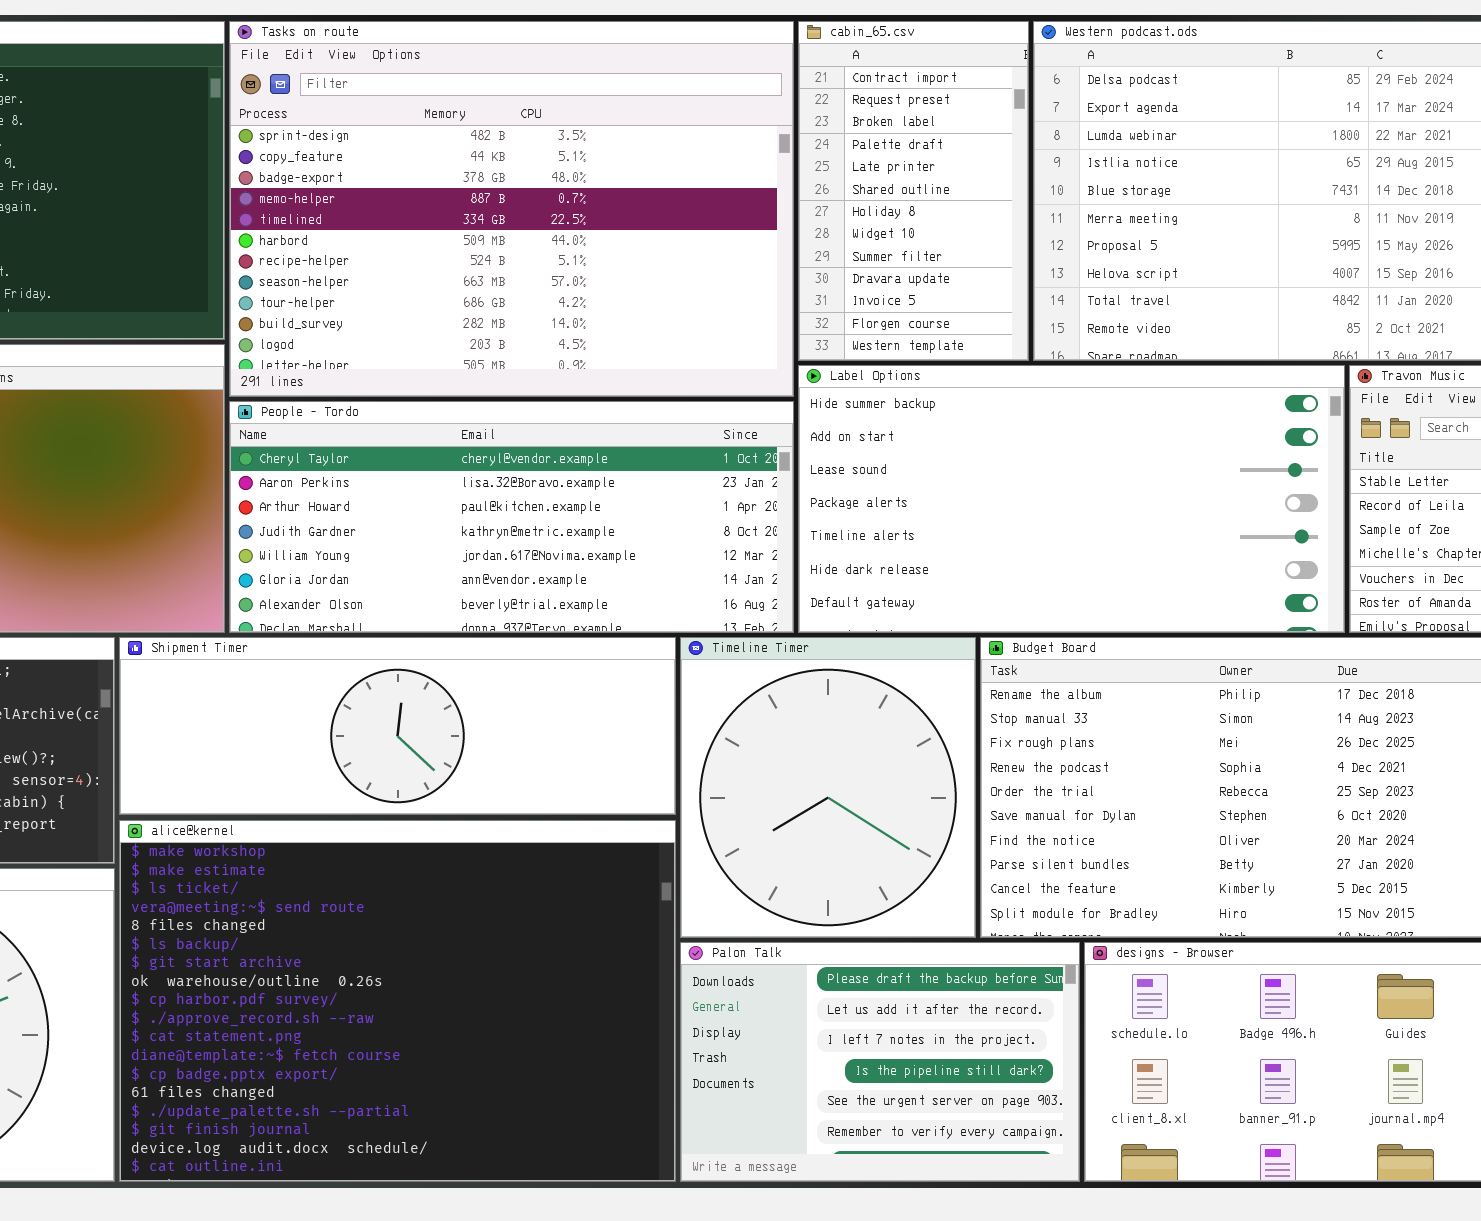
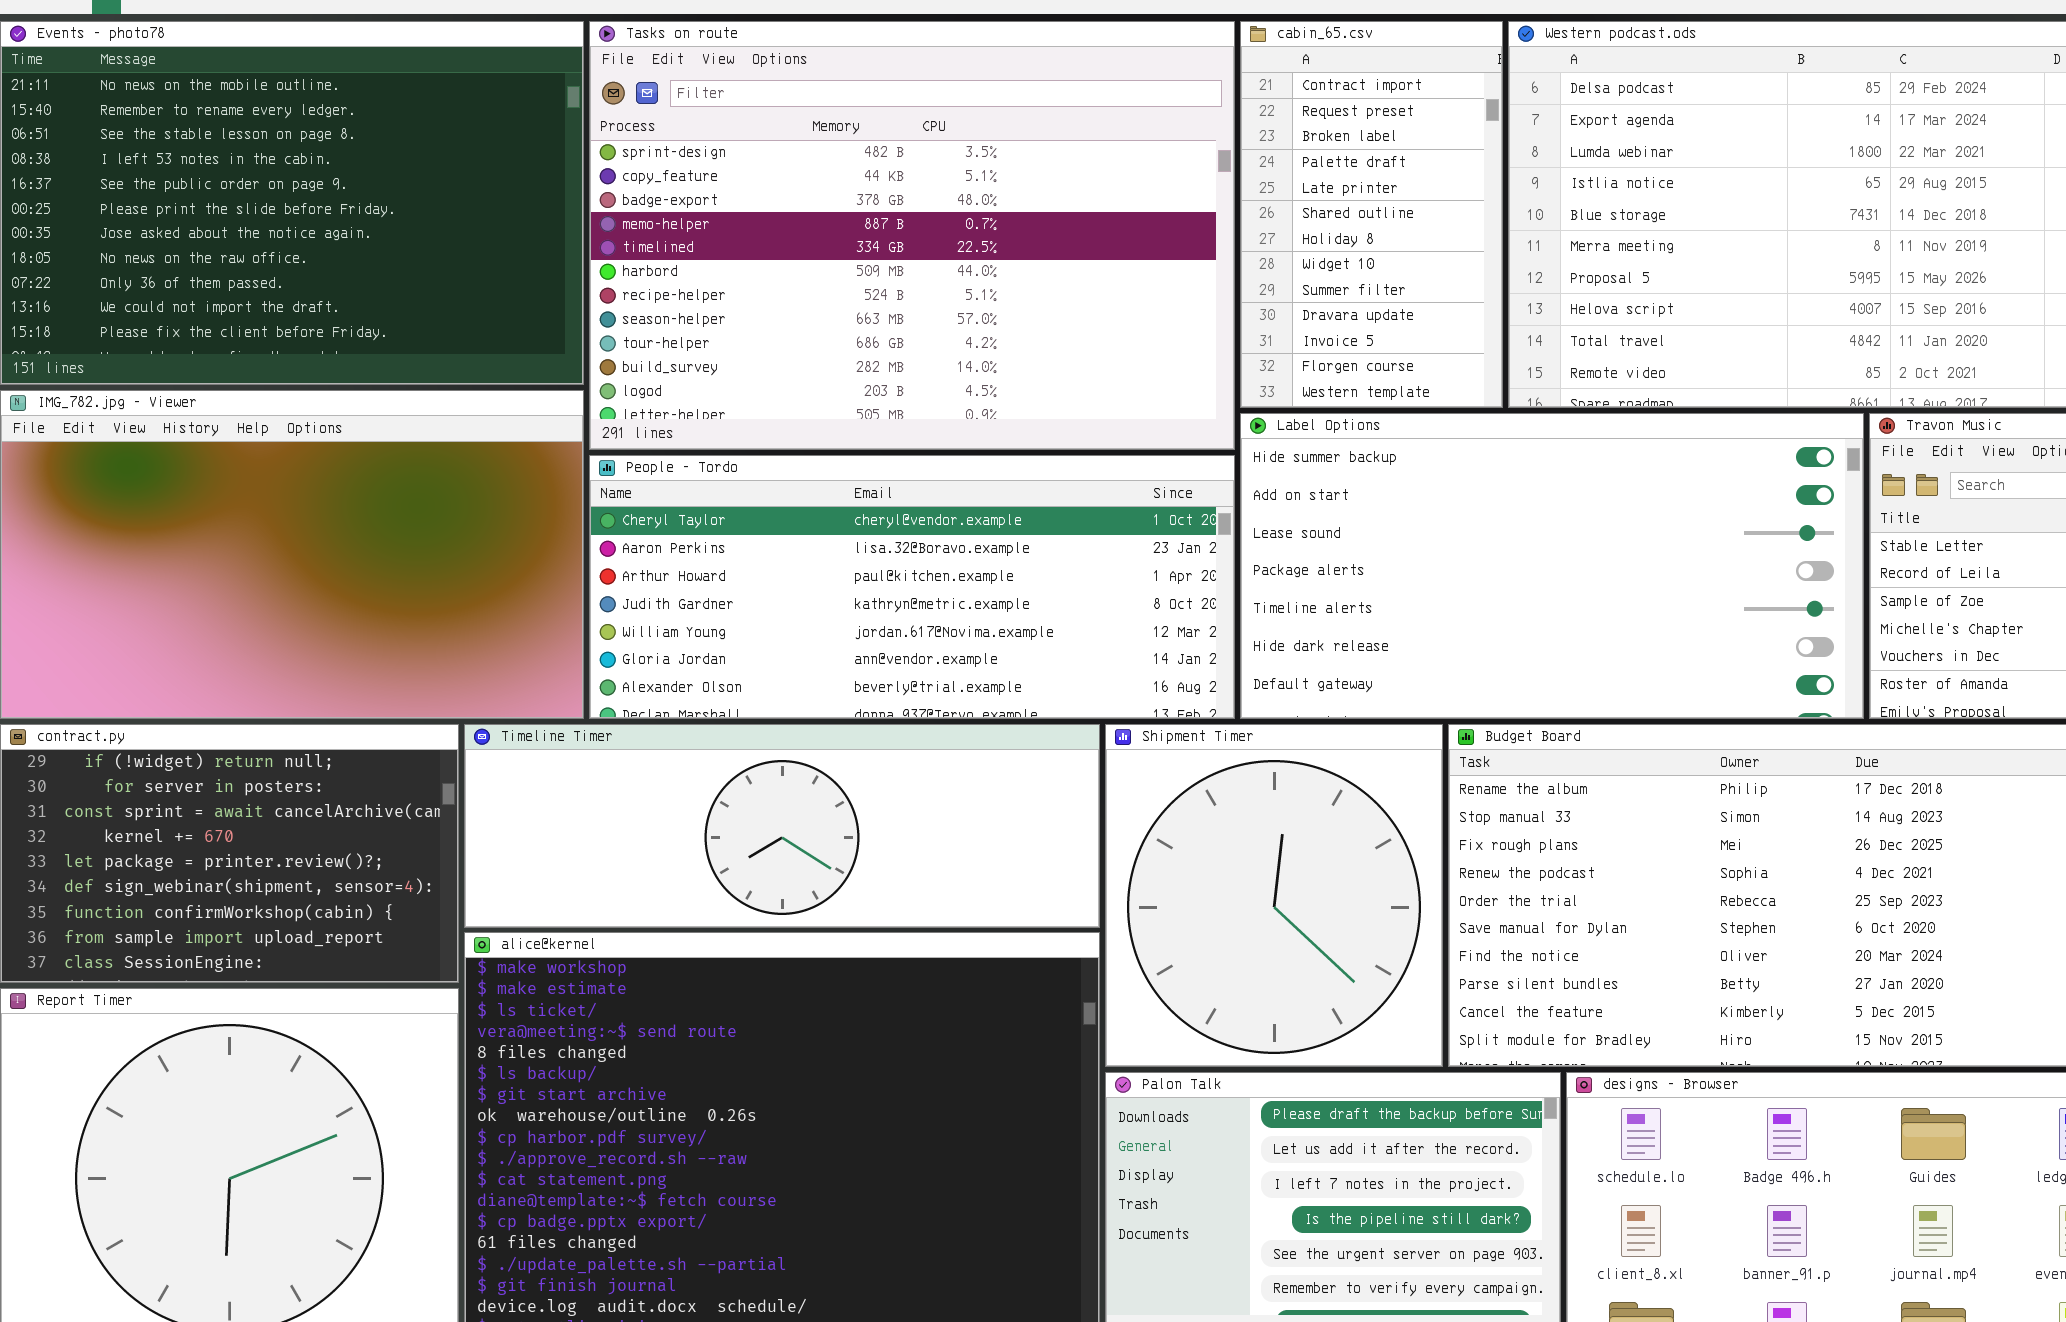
Shipment Timer: [119,637,676,815] -> [1105,724,1443,1067], moved, resized
Timeline Timer: [680,637,976,938] -> [464,724,1100,928], moved, resized

